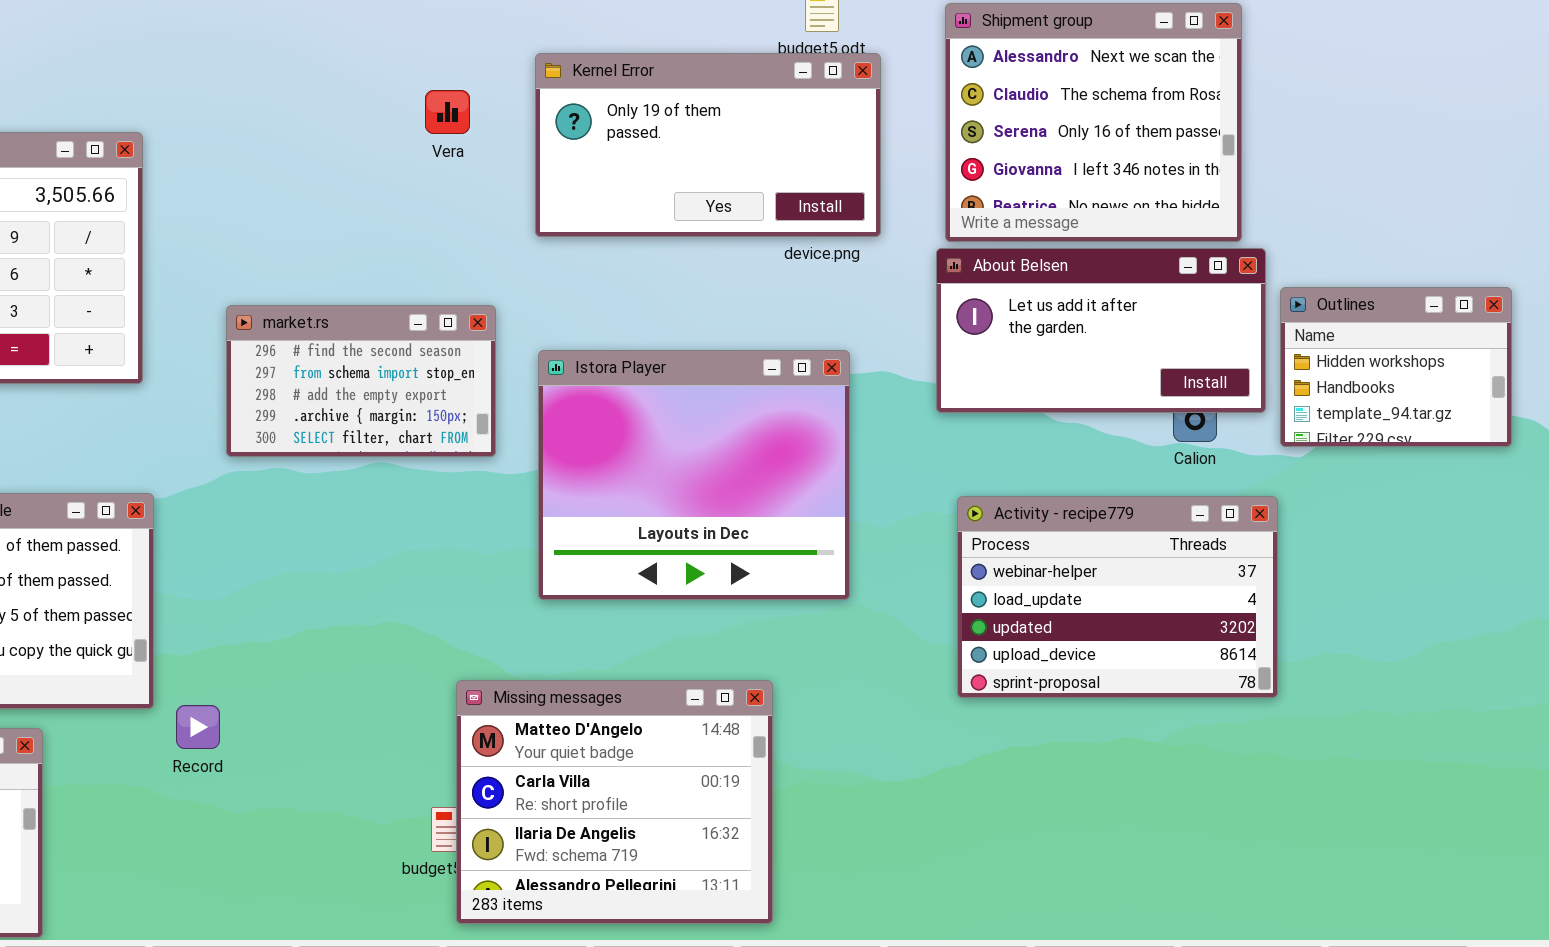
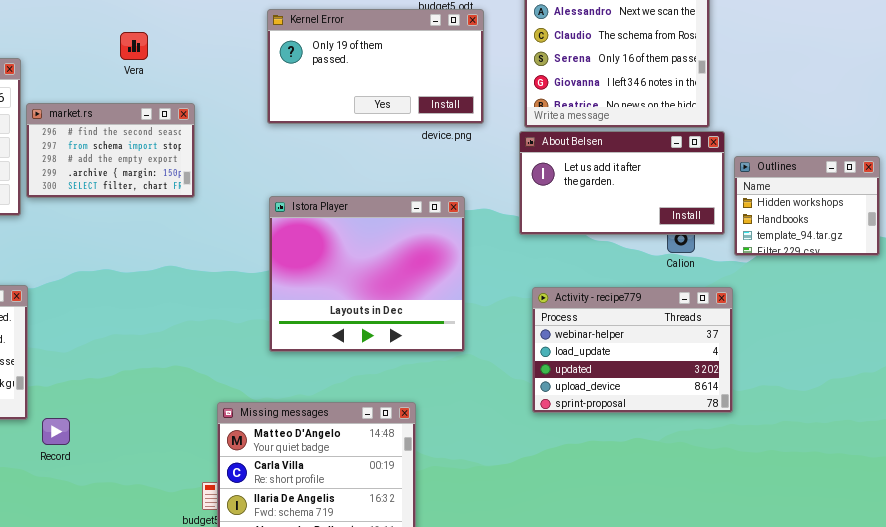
Vera: [425,90,470,134] -> [120,32,148,60], moved
market.rs: [226,305,496,457] -> [26,103,195,198], moved

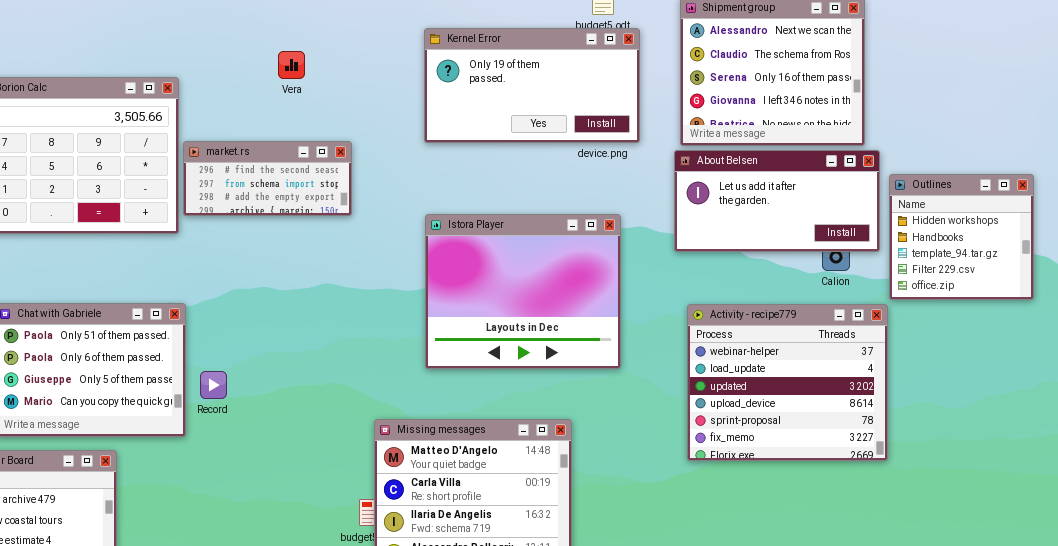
market.rs: [26,103,195,198] -> [183,141,352,216], resized
Outlines: [734,156,880,256] -> [889,174,1034,300], resized
Activity - recipe779: [532,287,733,413] -> [687,304,888,461], resized
Record: [42,418,70,445] -> [200,371,227,399], moved

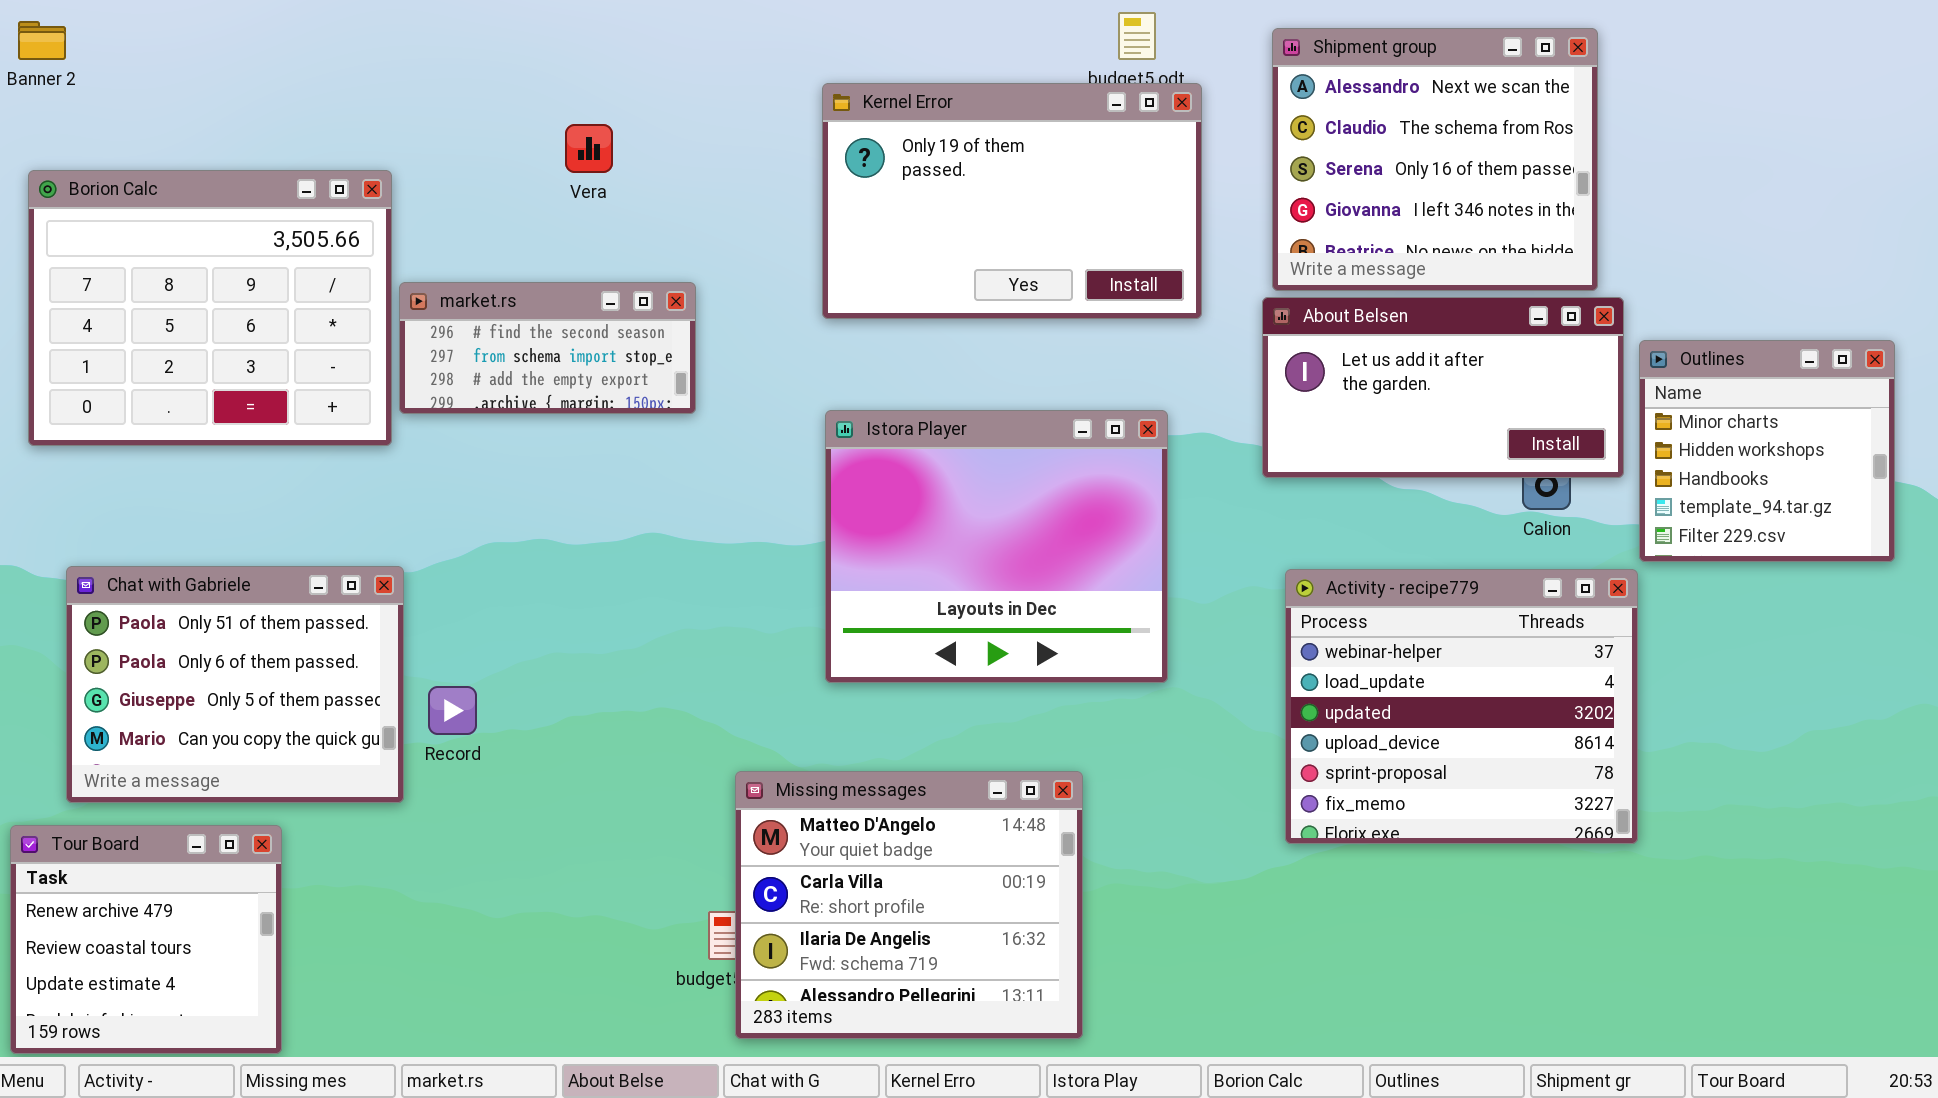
Kernel Error: [424,28,640,143] -> [822,83,1202,319], resized
Outlines: [889,174,1034,300] -> [1639,340,1895,562], scrolled up 1 row

